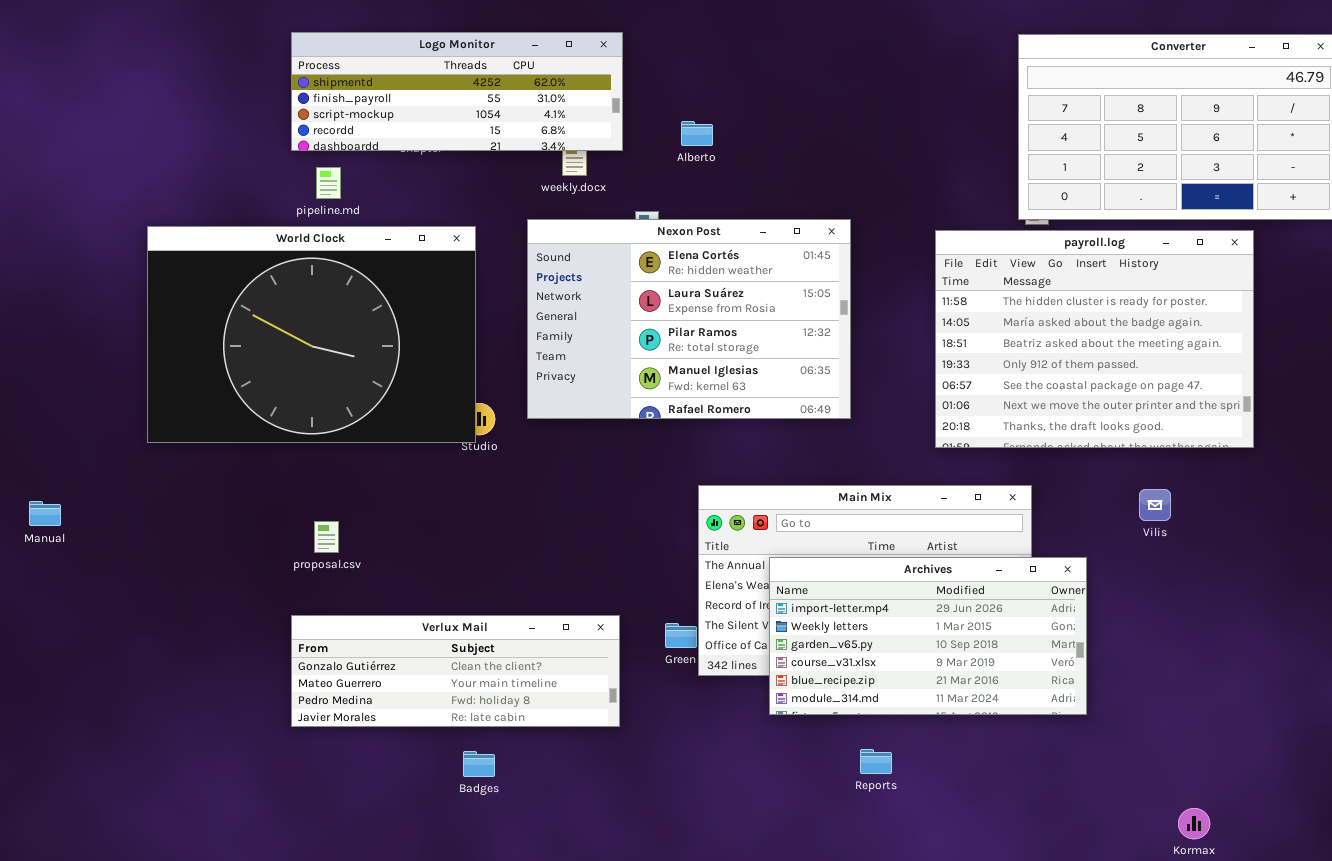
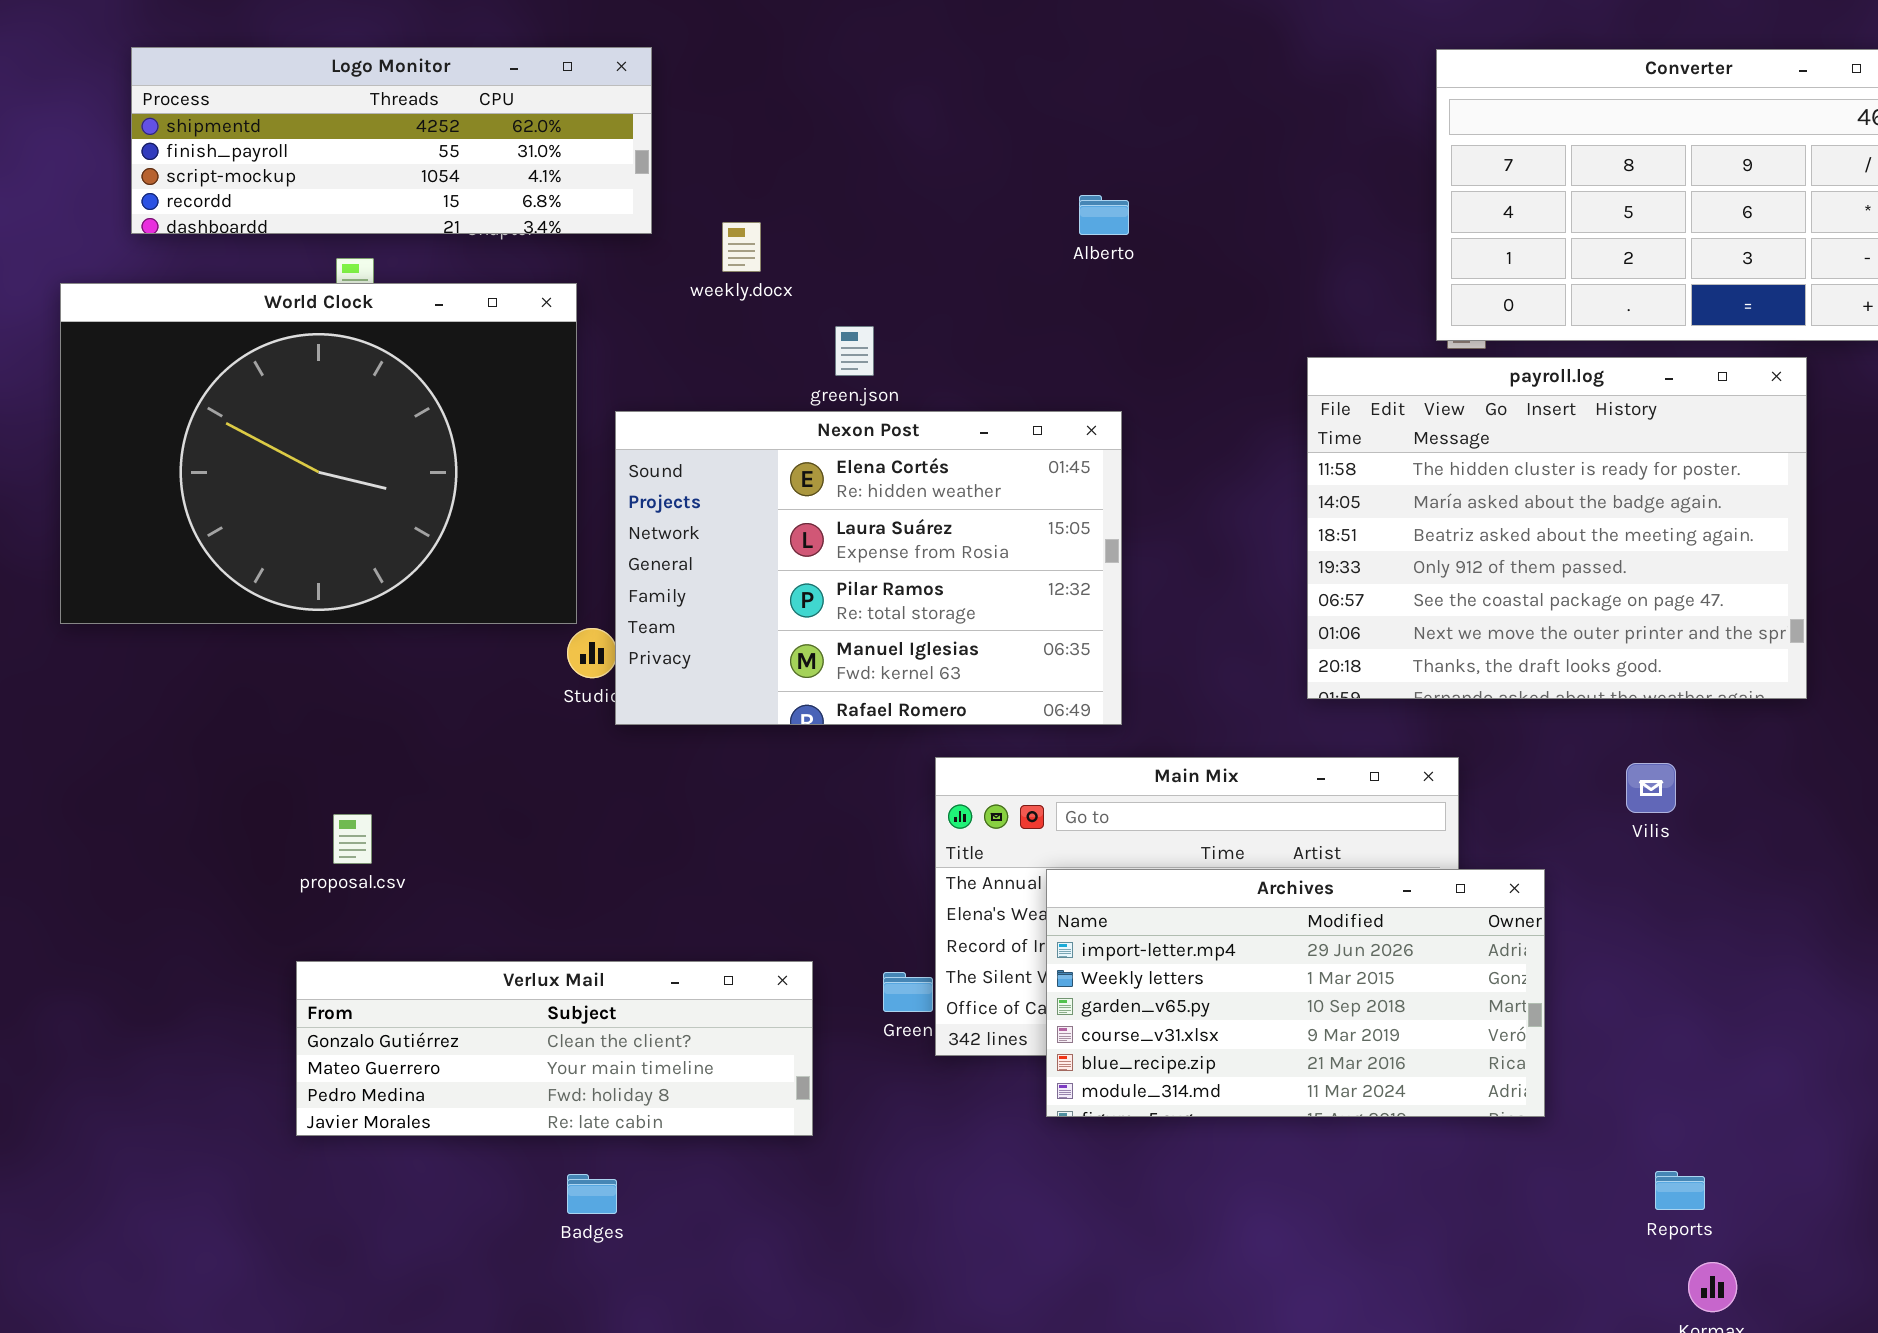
Logo Monitor: [291,32,623,151] -> [131,47,652,234], moved
Alberto: [681,121,713,146] -> [1079,195,1129,235], moved
Nexon Post: [527,219,851,419] -> [615,411,1122,725], moved
World Clock: [147,226,476,443] -> [60,283,577,624], moved
Reports: [860,749,892,774] -> [1655,1171,1705,1210], moved

